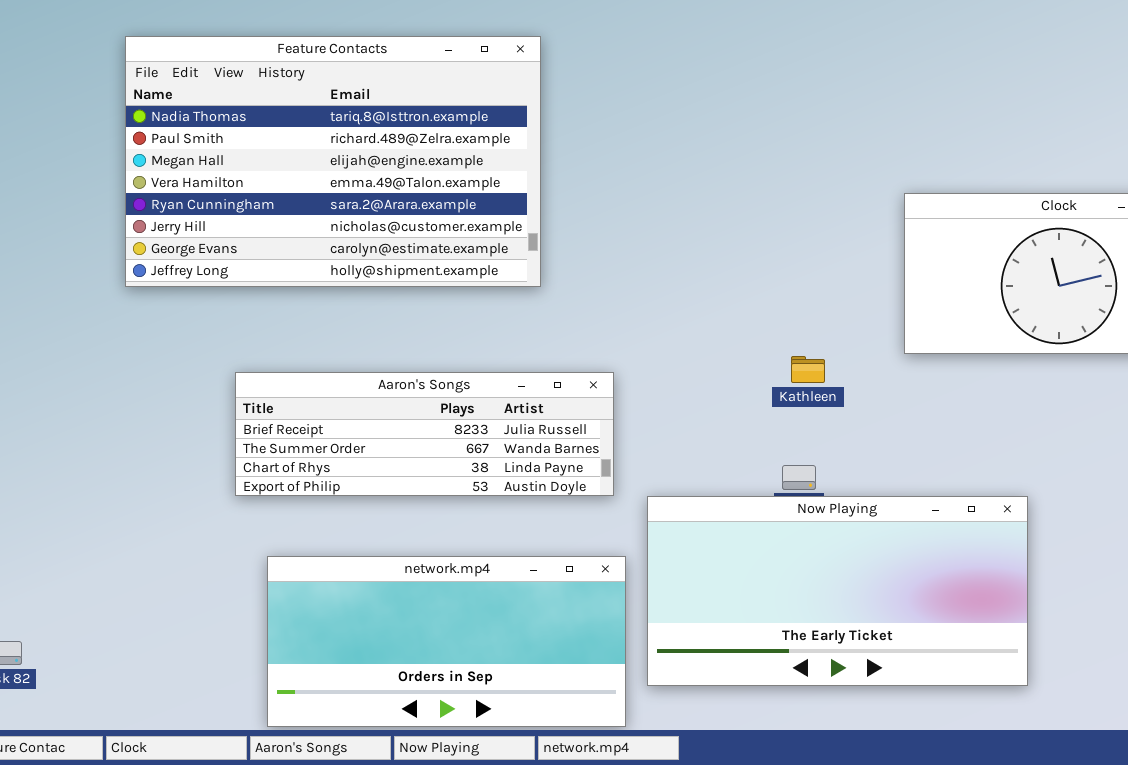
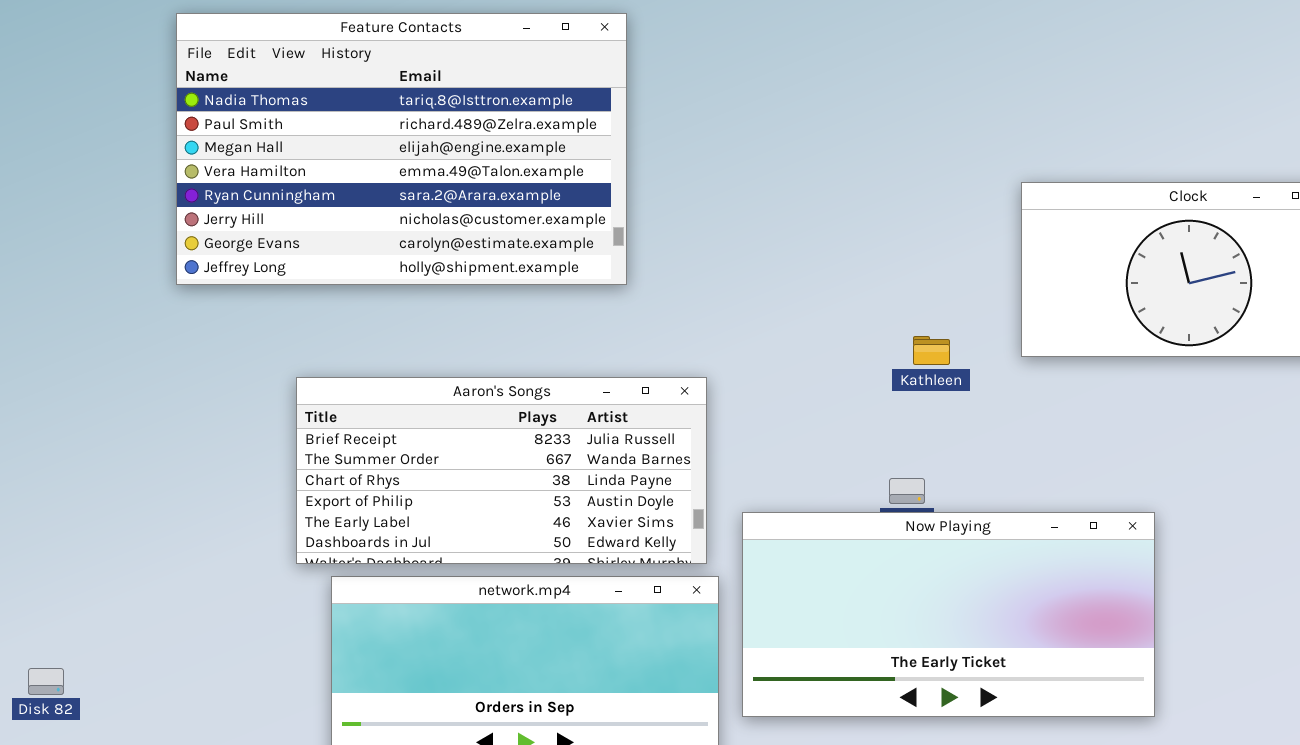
Kathleen: [791,356,825,383] -> [913,336,950,365], moved
Aaron's Songs: [235,372,614,496] -> [296,377,707,564], resized

